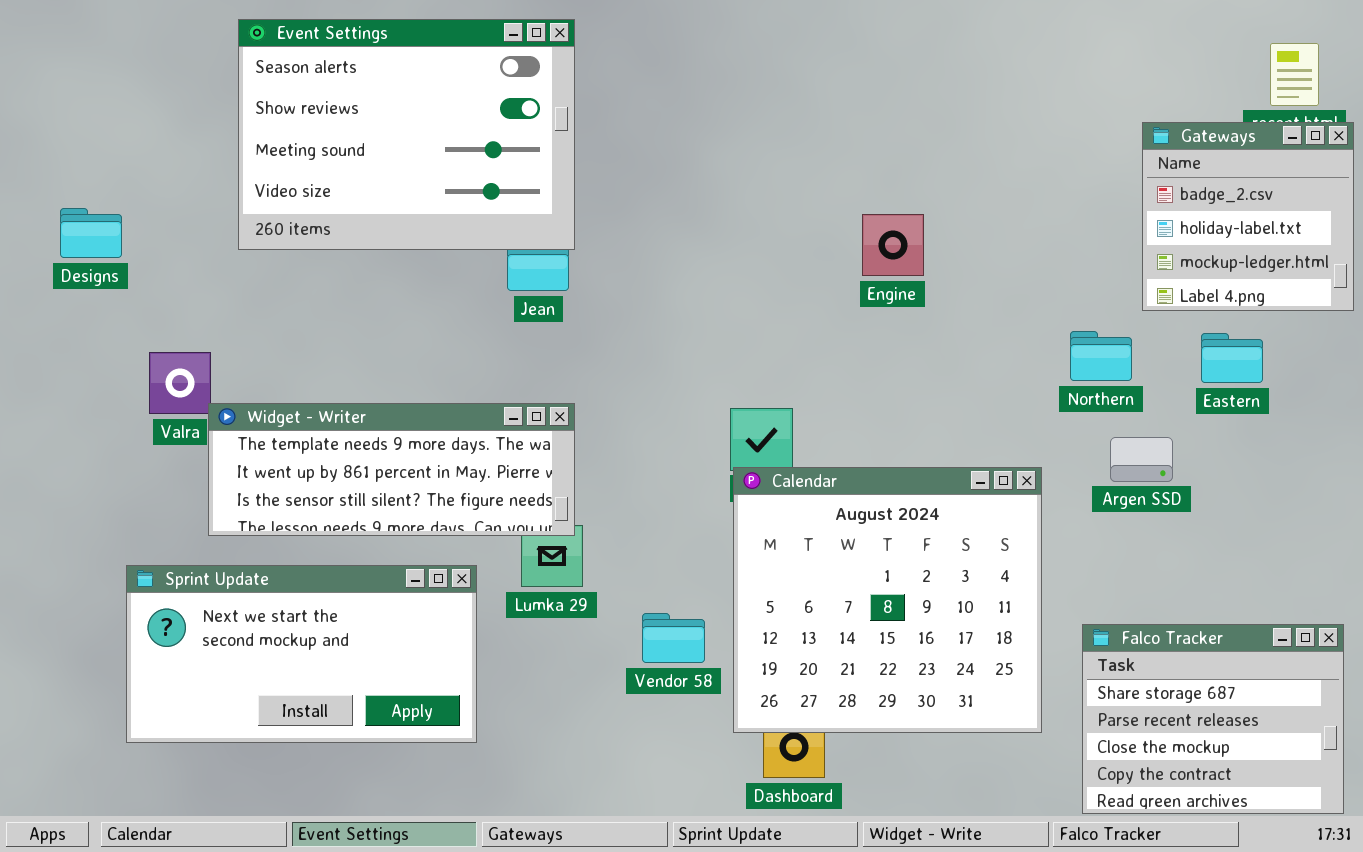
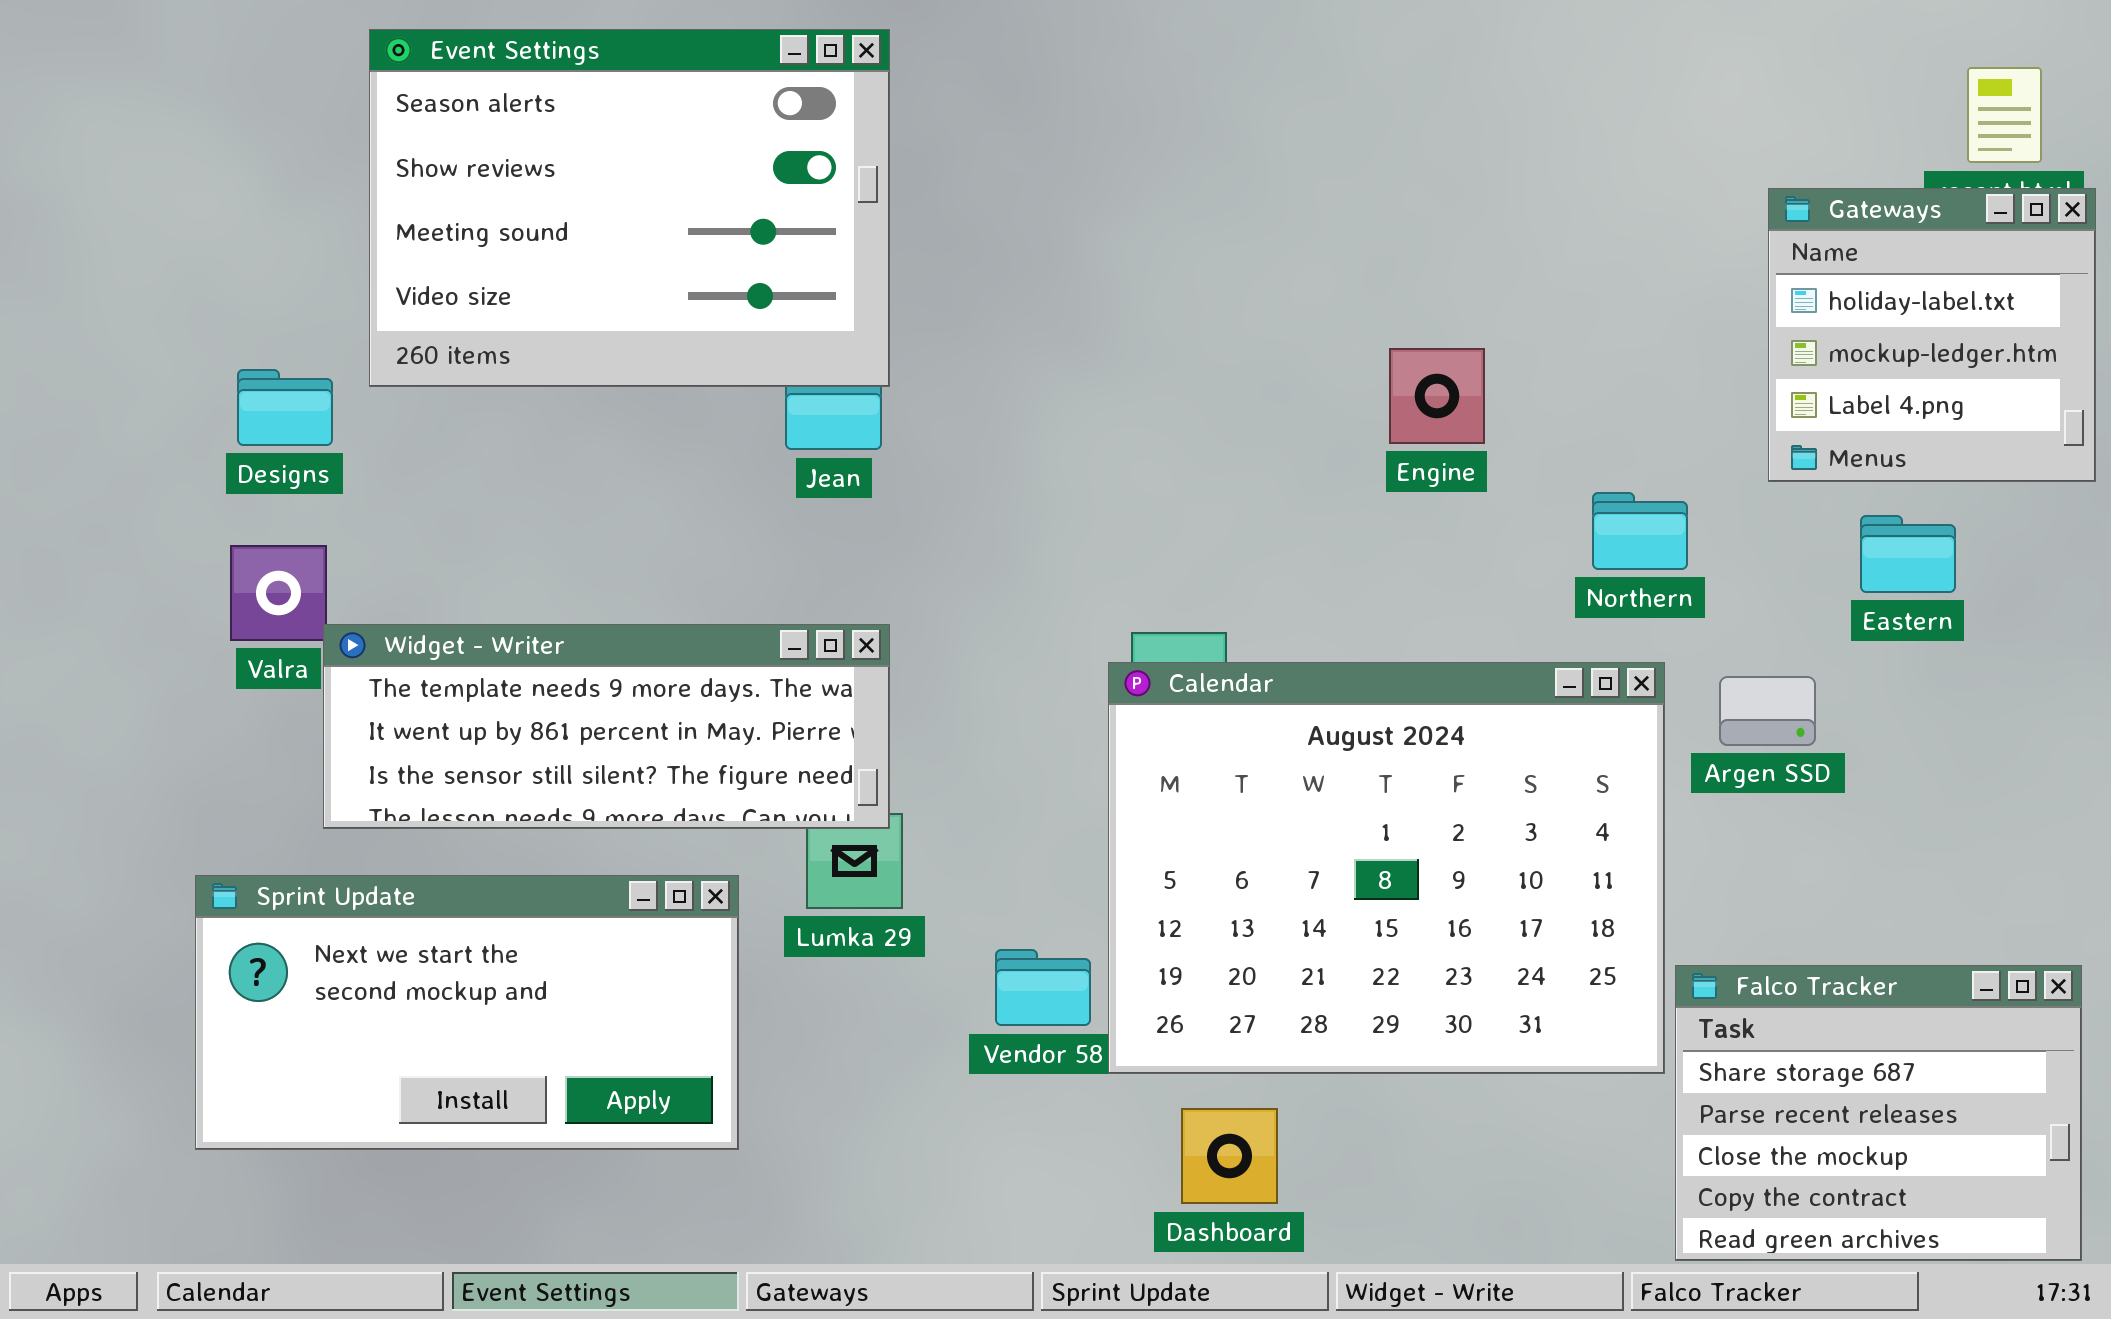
Gateways: [1142,122,1354,311] -> [1768,188,2096,482], scrolled down 1 row
Designs: [60,208,122,258] -> [237,369,333,446], moved
Engine: [862,214,924,276] -> [1389,348,1485,444], moved
Northern: [1070,331,1132,381] -> [1592,492,1688,570], moved
Calendar: [733,467,1042,733] -> [1108,662,1665,1074], moved, resized

